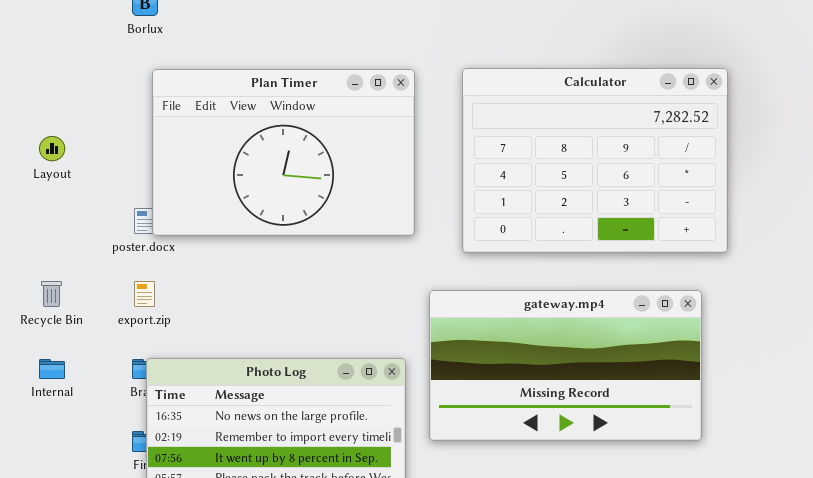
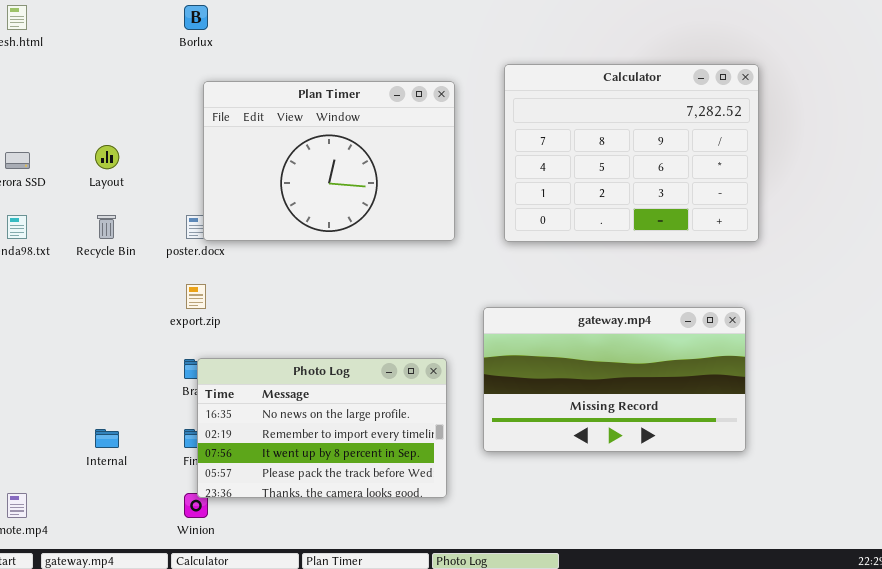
Calculator: [462,68,728,253] -> [504,64,759,242], moved
Recycle Bin: [41,281,62,307] -> [97,215,116,239], moved
gateway.mp4: [429,290,702,441] -> [483,307,746,452], moved
Internal: [39,359,65,379] -> [95,429,119,448], moved

